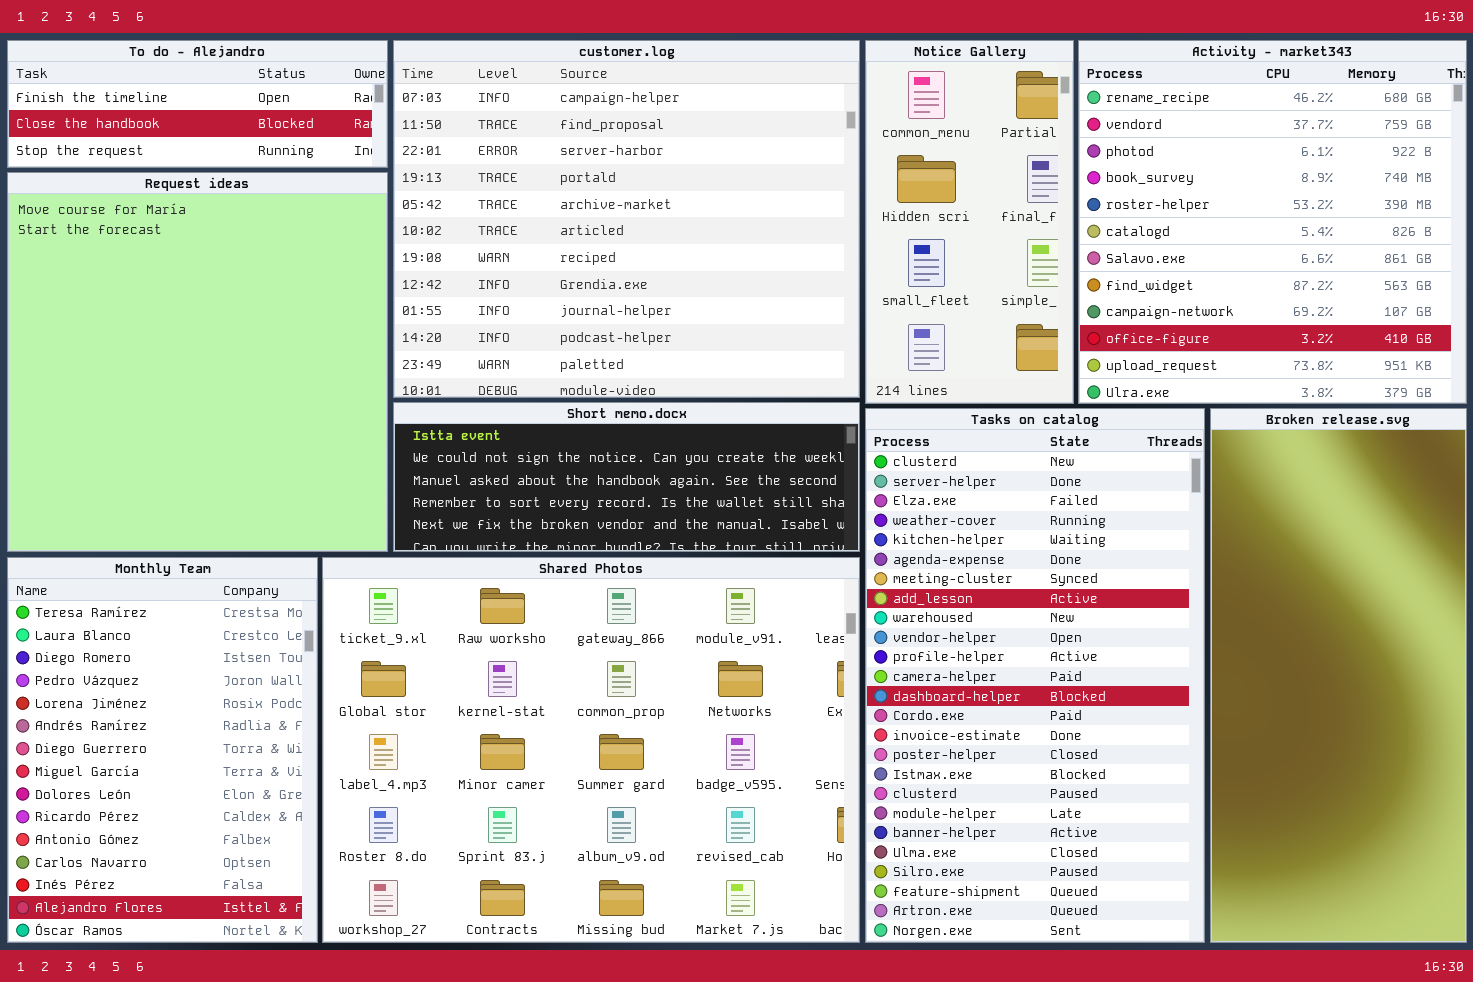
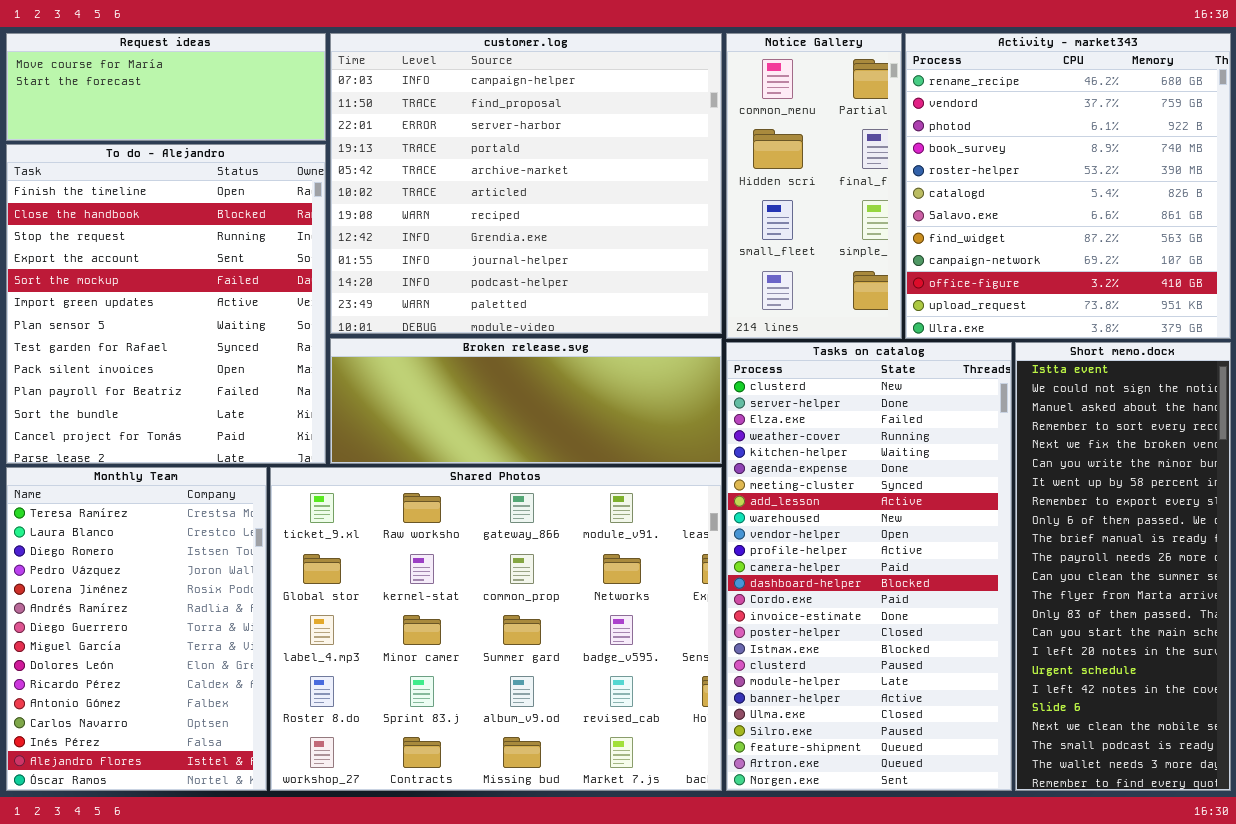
To do - Alejandro: [7,40,388,168] -> [6,144,326,464], moved, resized
Request ideas: [7,172,388,552] -> [6,33,326,141], moved, resized
Short memo.docx: [393,402,860,552] -> [1015,342,1231,791], moved, resized
Broken release.svg: [1210,408,1467,943] -> [330,338,722,464], moved, resized

